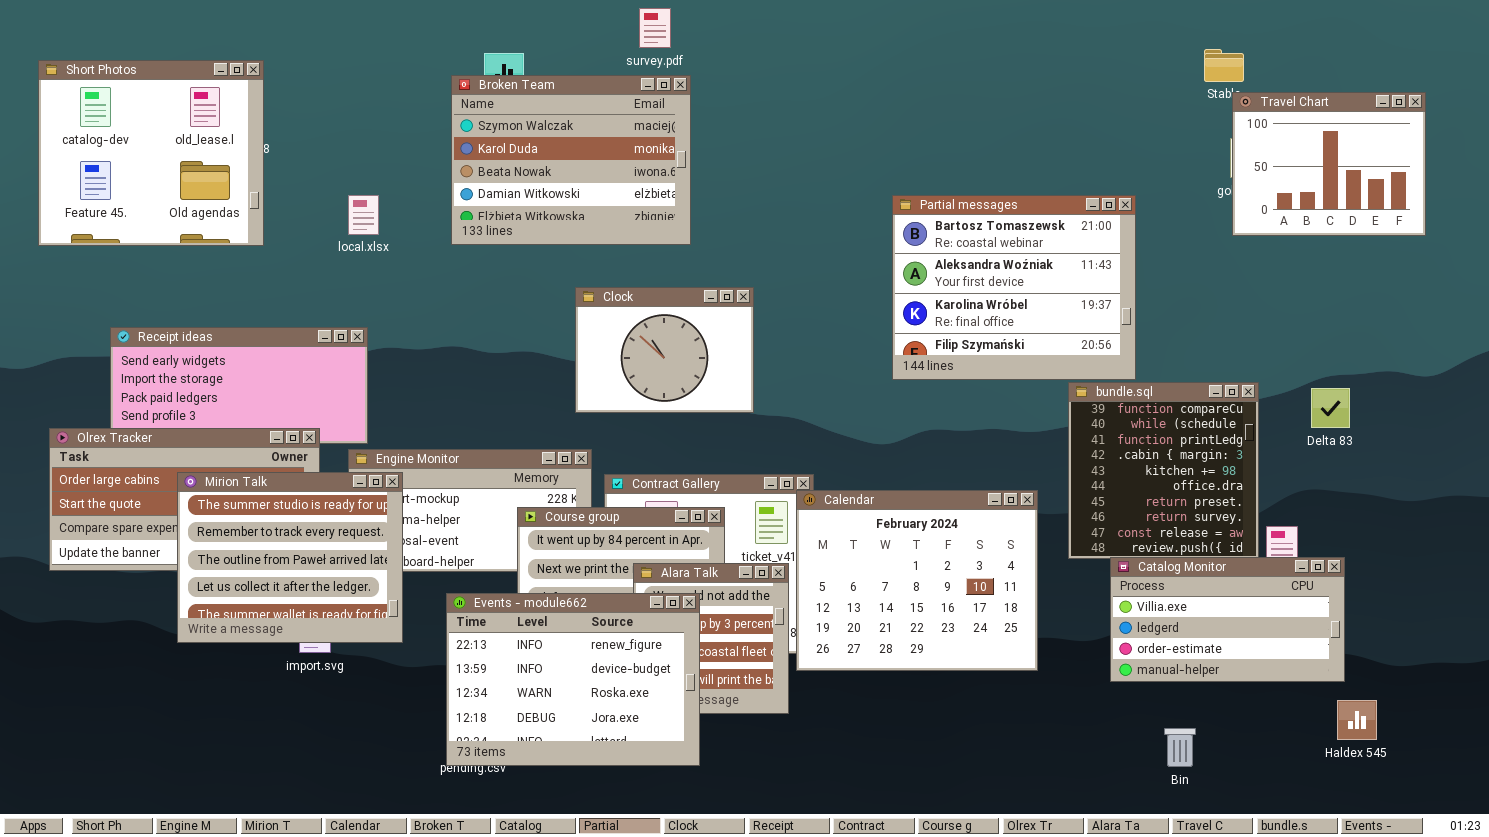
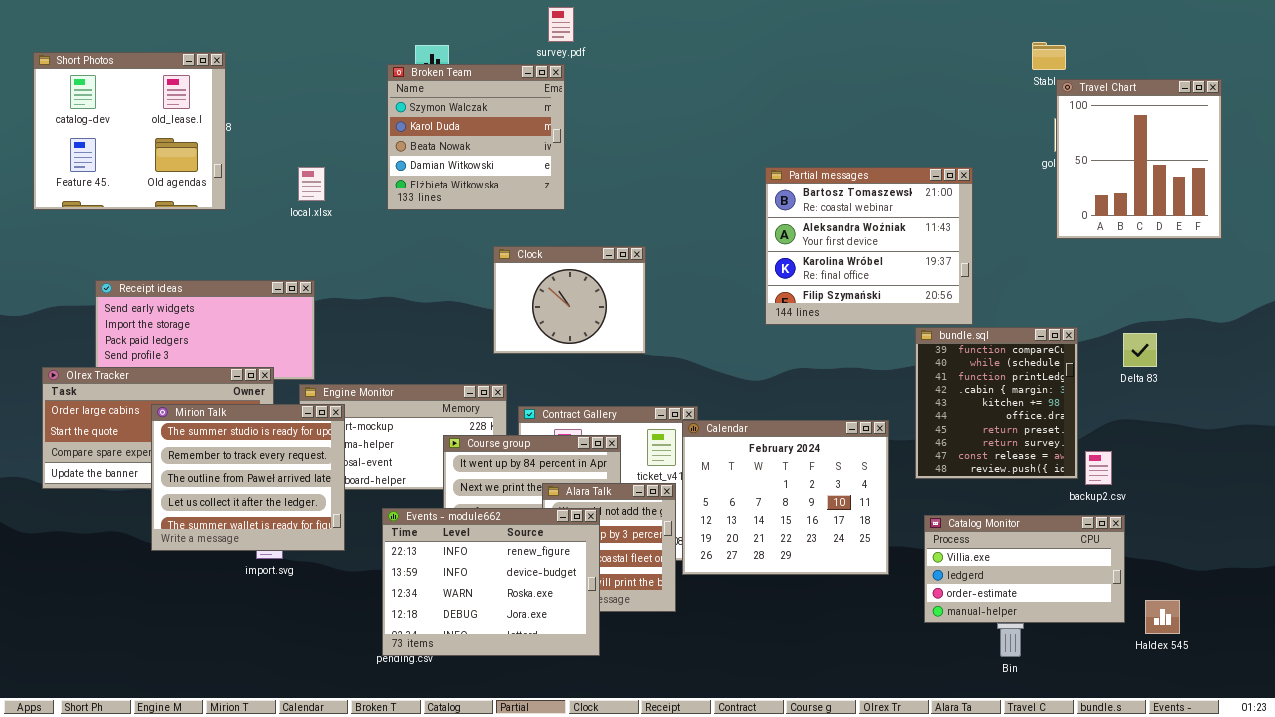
Broken Team: [451,75,691,245] -> [387,64,565,210], resized
Travel Chart: [1232,92,1426,236] -> [1056,79,1222,239], resized
Catalog Monitor: [1110,557,1345,682] -> [924,515,1125,623], moved

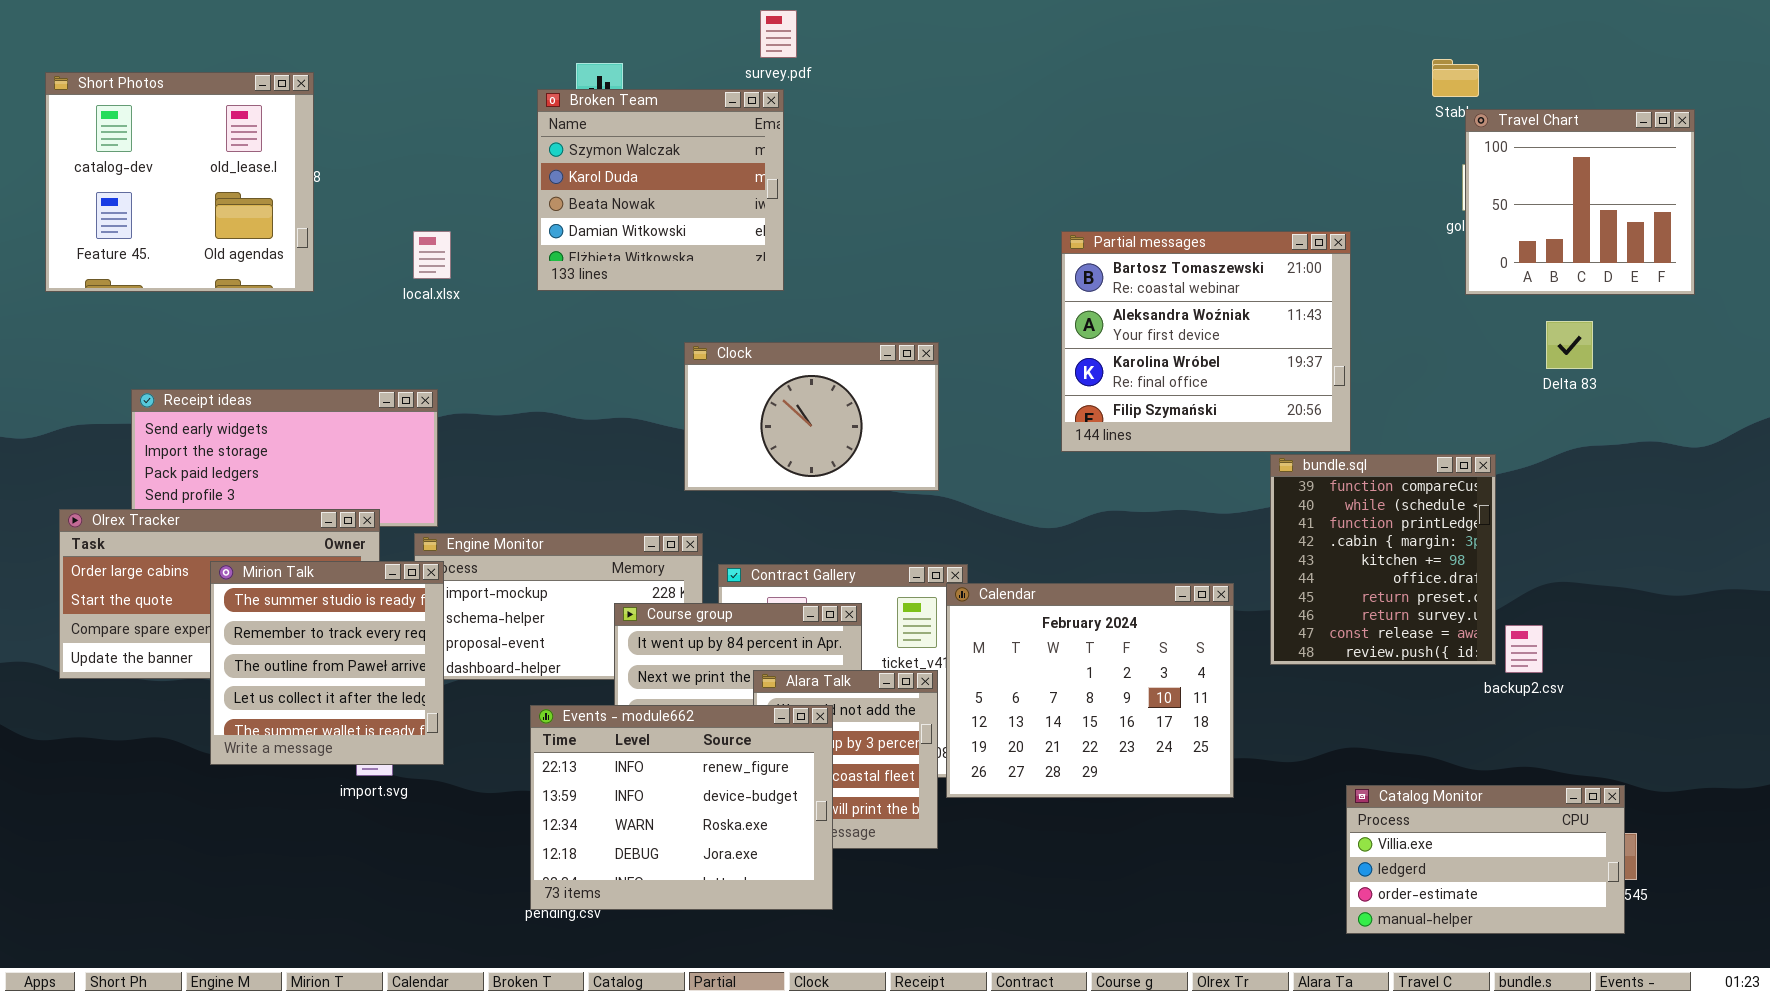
Travel Chart: [1056,79,1222,239] -> [1465,109,1695,295], resized
Clock: [493,246,646,354] -> [684,342,939,491], resized
Delta 83: [1123,333,1157,367] -> [1546,321,1593,369], moved
Mirion Talk: [151,404,345,551] -> [210,561,444,765], resized
Catalog Monitor: [924,515,1125,623] -> [1346,785,1625,934], moved

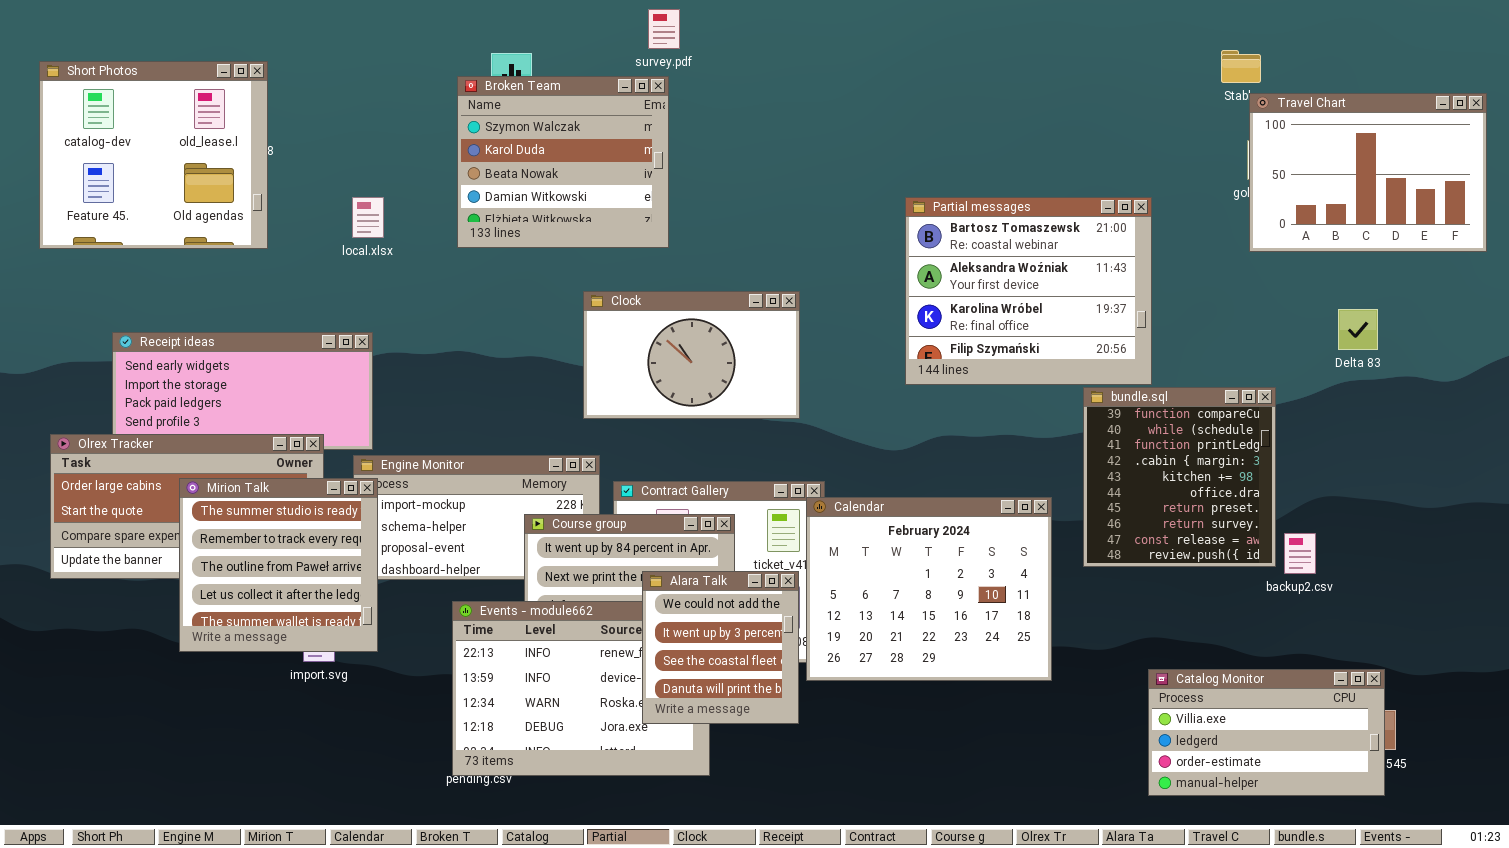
Travel Chart: [1465,109,1695,295] -> [1249,93,1487,252], resized
Delta 83: [1546,321,1593,369] -> [1338,309,1378,350], moved
Alara Talk: [753,670,938,849] -> [642,571,799,724], raised

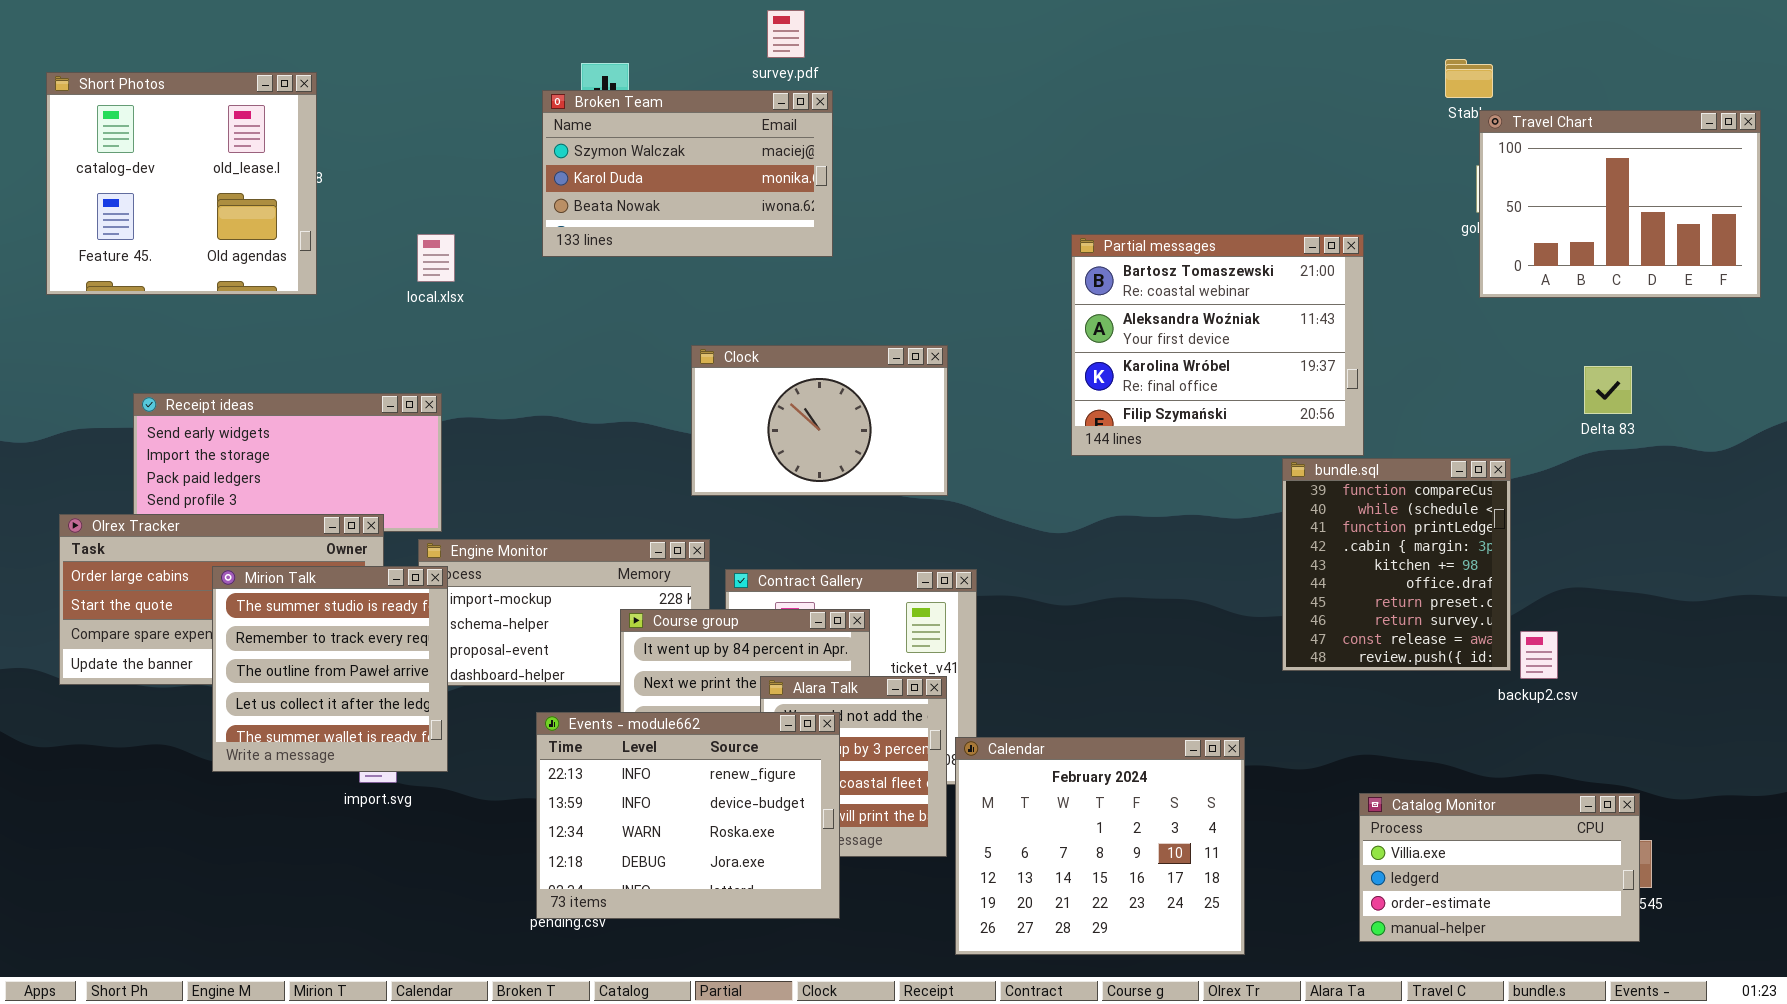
Broken Team: [457,76,669,248] -> [542,90,833,257], resized
Calendar: [806,497,1052,681] -> [955,737,1245,955], moved
Events - module662: [452,601,710,776] -> [536,712,840,919], raised

